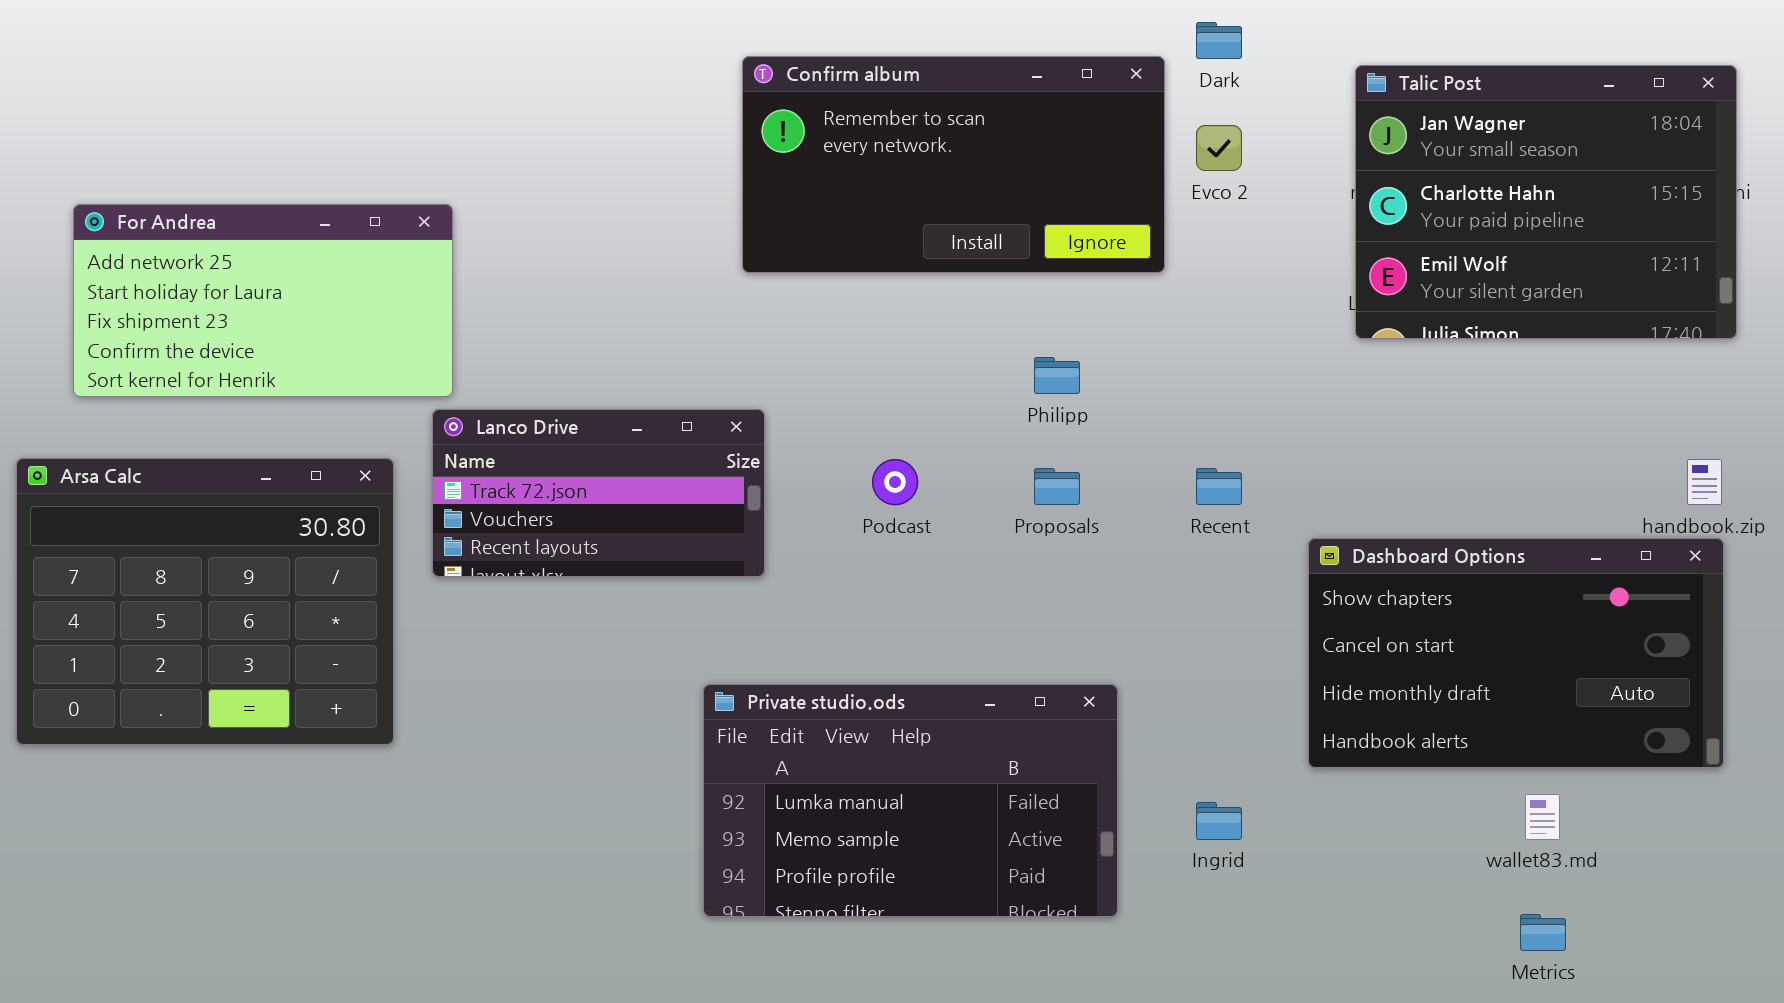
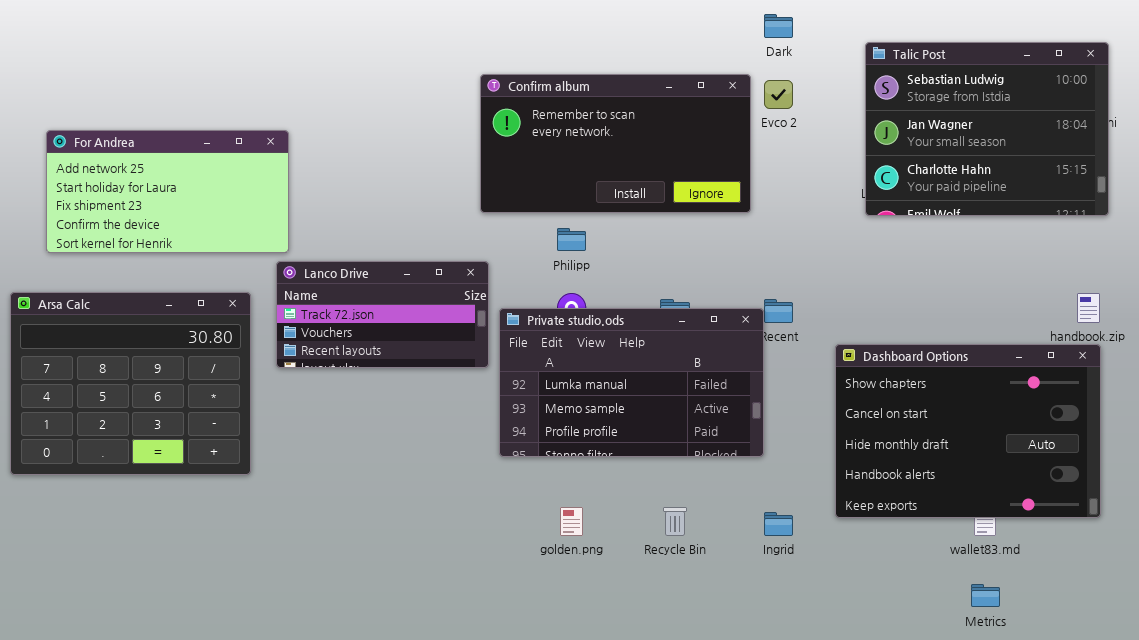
Confirm album: [742,56,1165,273] -> [480,74,751,213], moved
Talic Post: [1355,65,1737,339] -> [865,42,1109,216], scrolled up 1 row
Philipp: [1034,357,1080,394] -> [557,228,586,251], moved
Dashboard Options: [1308,538,1724,768] -> [835,344,1101,518], resized
Private studio.ods: [703,684,1118,917] -> [499,308,764,457], moved

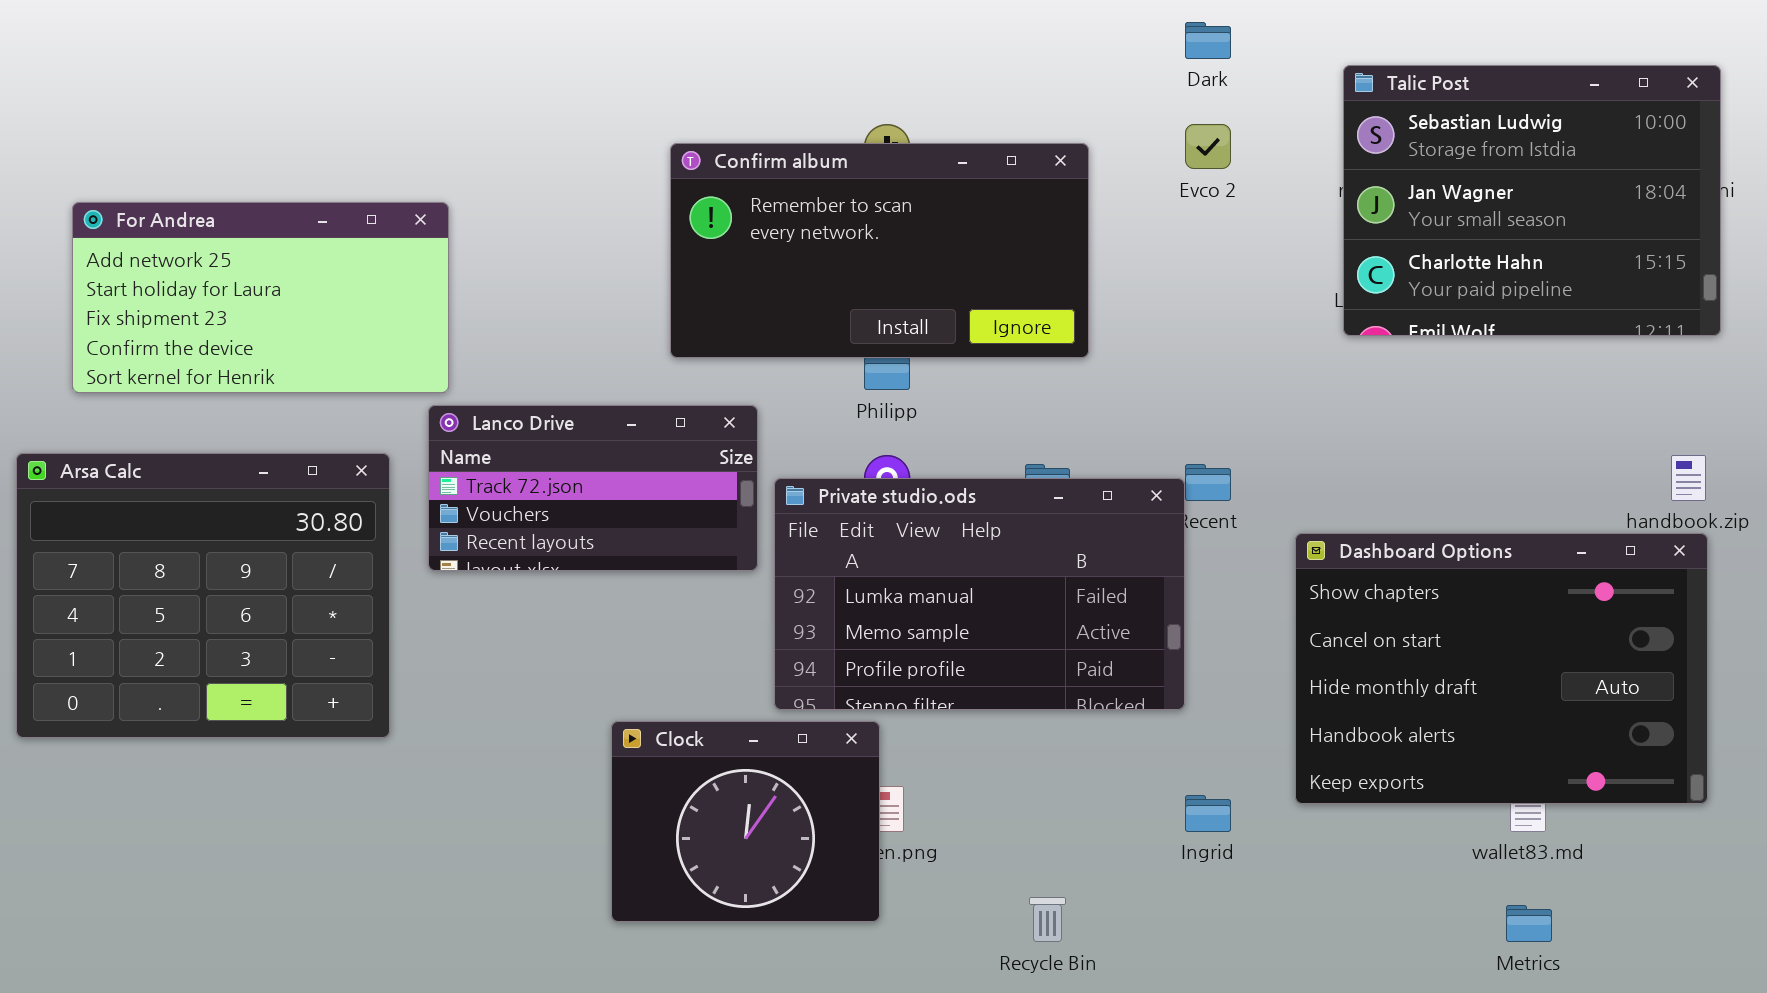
Confirm album: [480,74,751,213] -> [670,143,1089,358], moved
Clock: none -> [611,721,880,922], opened
Recycle Bin: [663,507,687,536] -> [1029,897,1066,942], moved

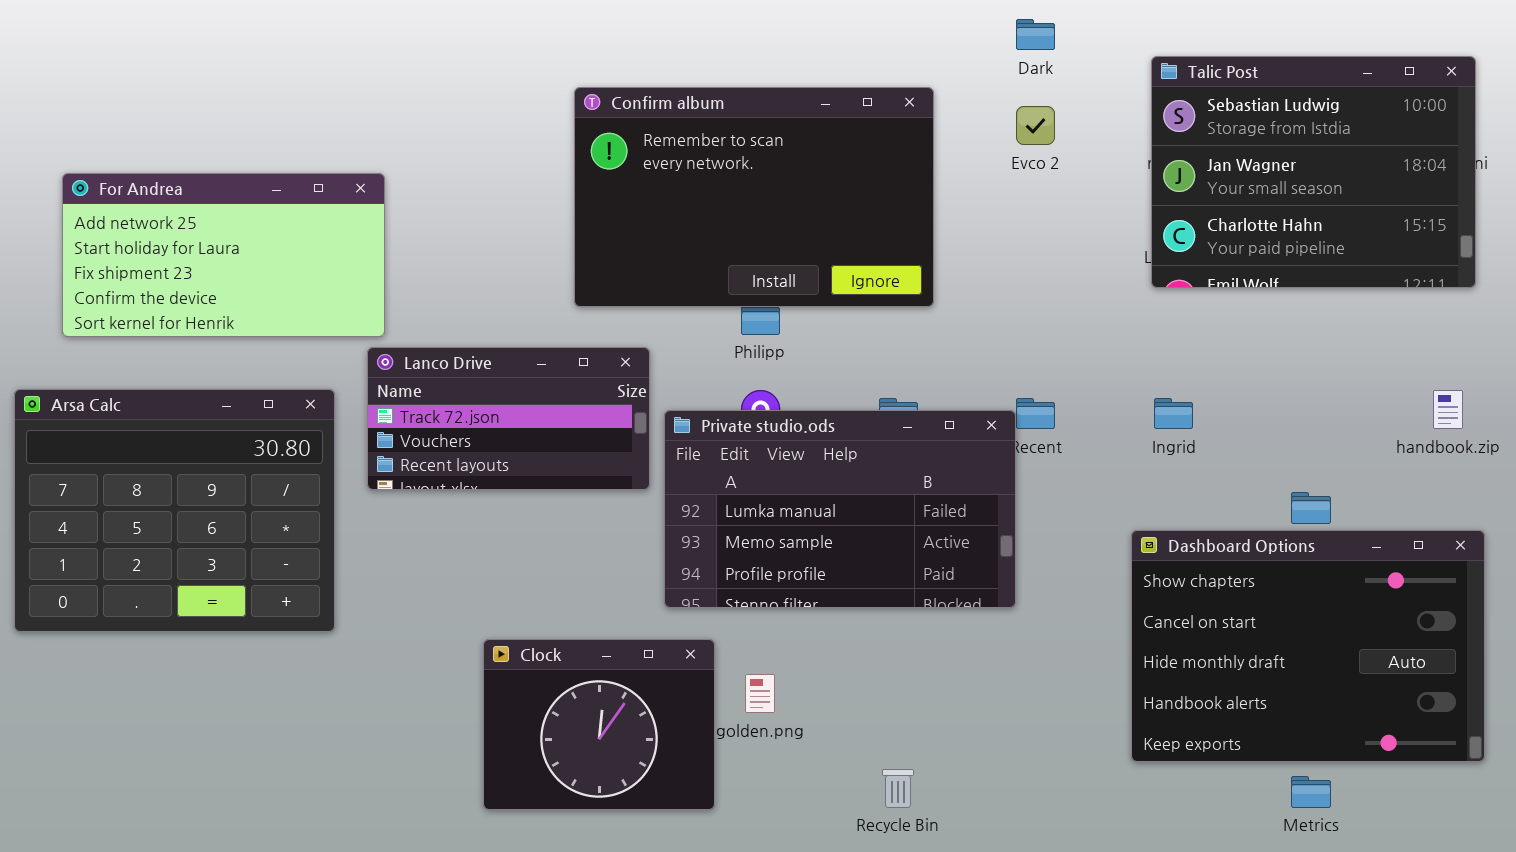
Confirm album: [670,143,1089,358] -> [574,87,934,307], resized
Dashboard Options: [1295,533,1708,804] -> [1131,530,1485,762], moved
Clock: [611,721,880,922] -> [483,639,715,810], moved
Ingrid: [1185,795,1231,832] -> [1154,398,1193,429], moved

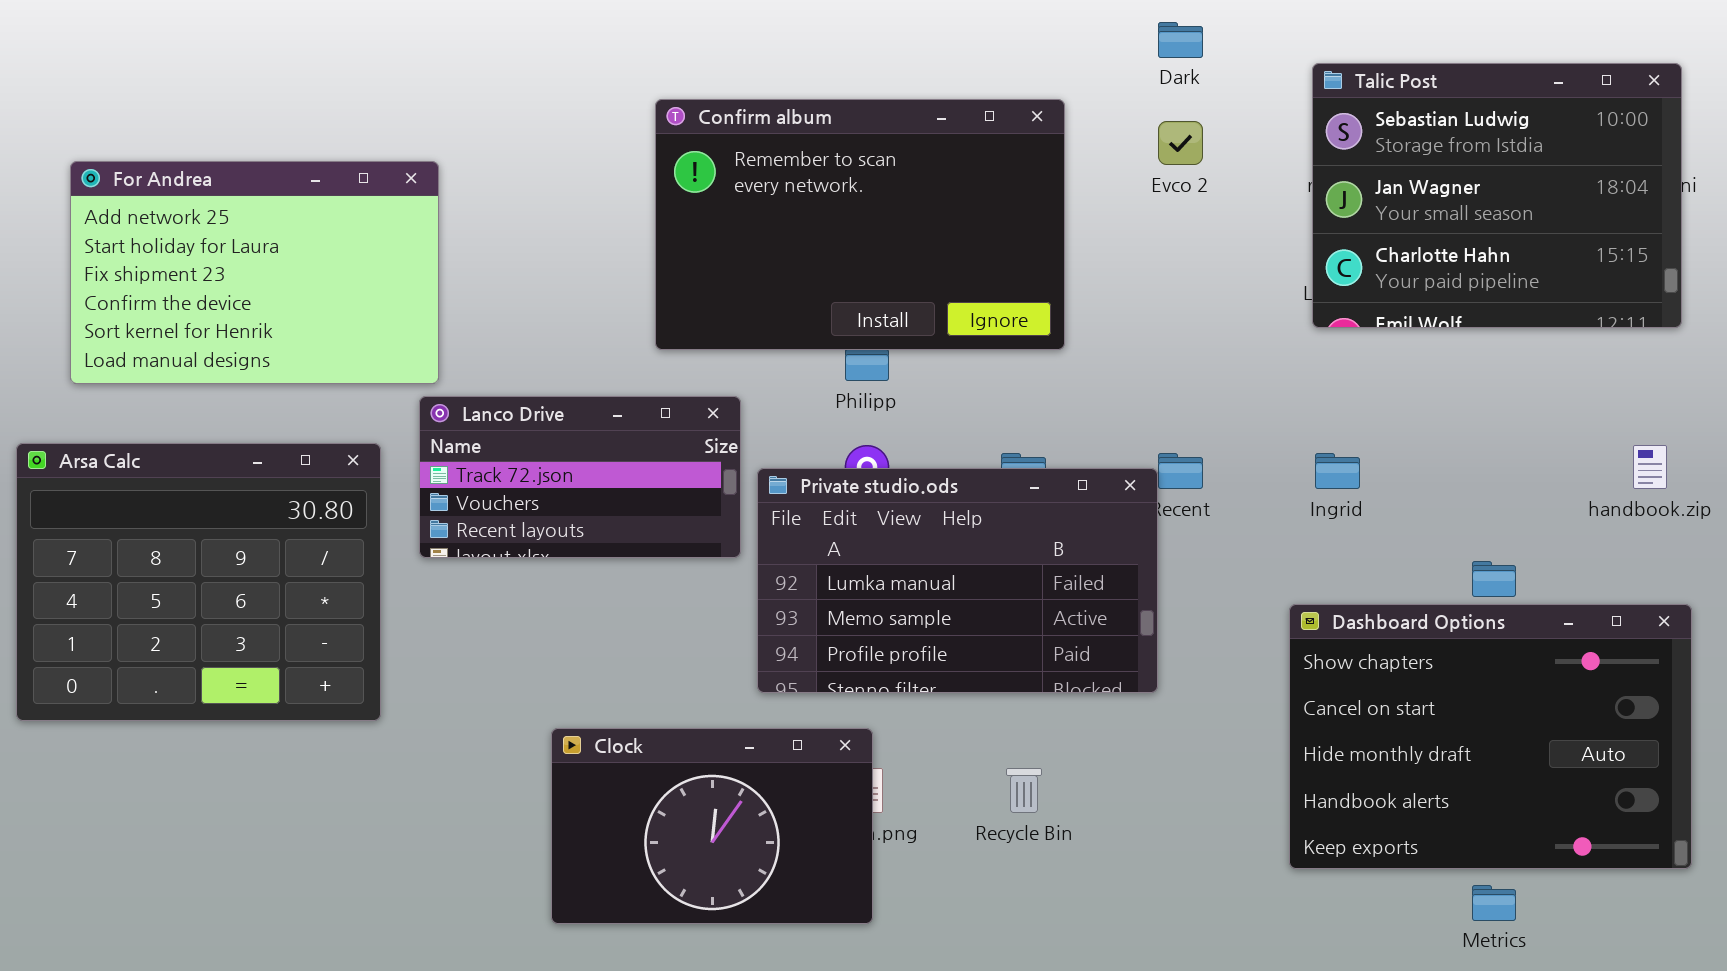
For Andrea: [62,173,385,337] -> [70,161,439,384], resized
Clock: [483,639,715,810] -> [551,728,873,924], resized
Recycle Bin: [882,769,914,808] -> [1006,768,1042,813], moved

